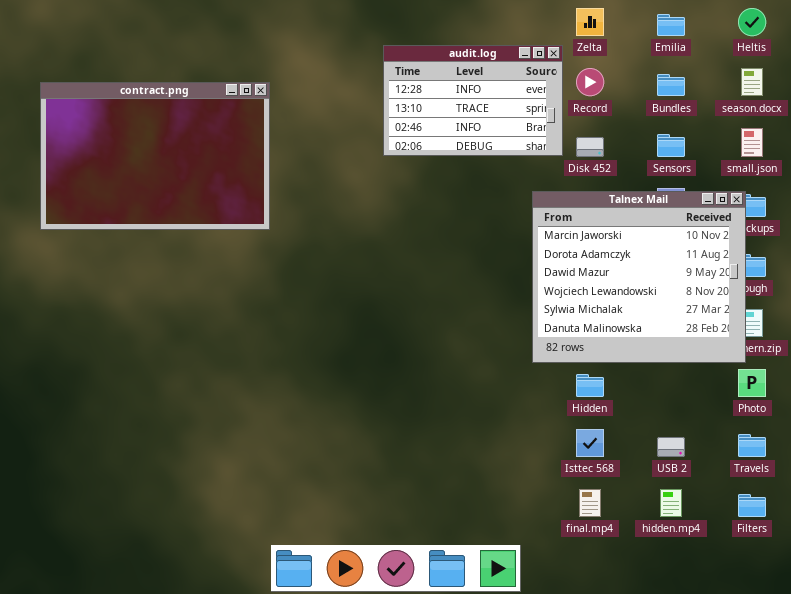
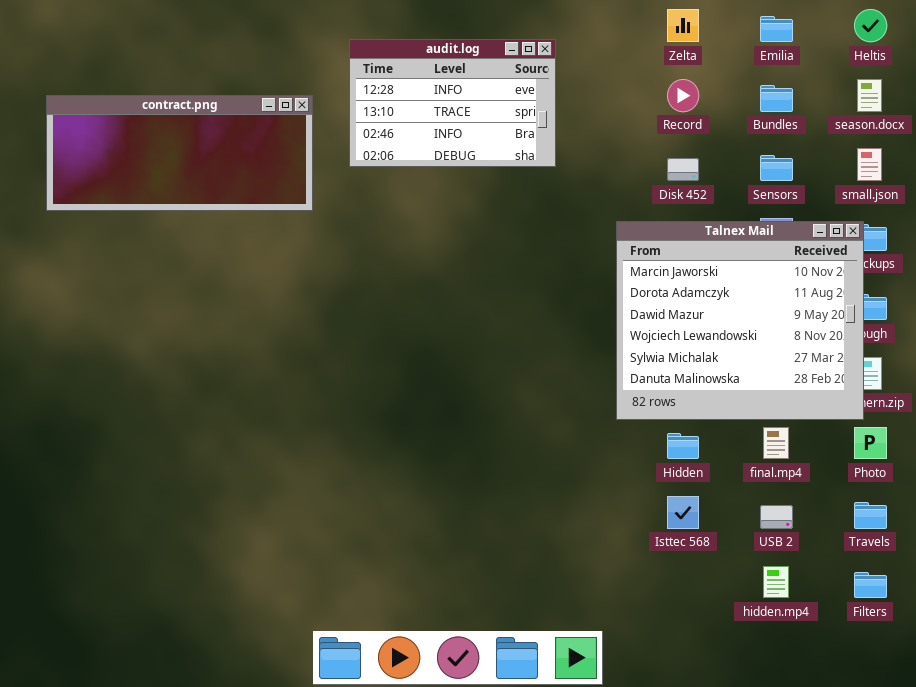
audit.log: [383,45,563,156] -> [349,39,556,167], moved
contract.png: [40,82,270,230] -> [46,95,313,211], resized
final.mp4: [579,489,601,517] -> [763,427,789,459], moved

